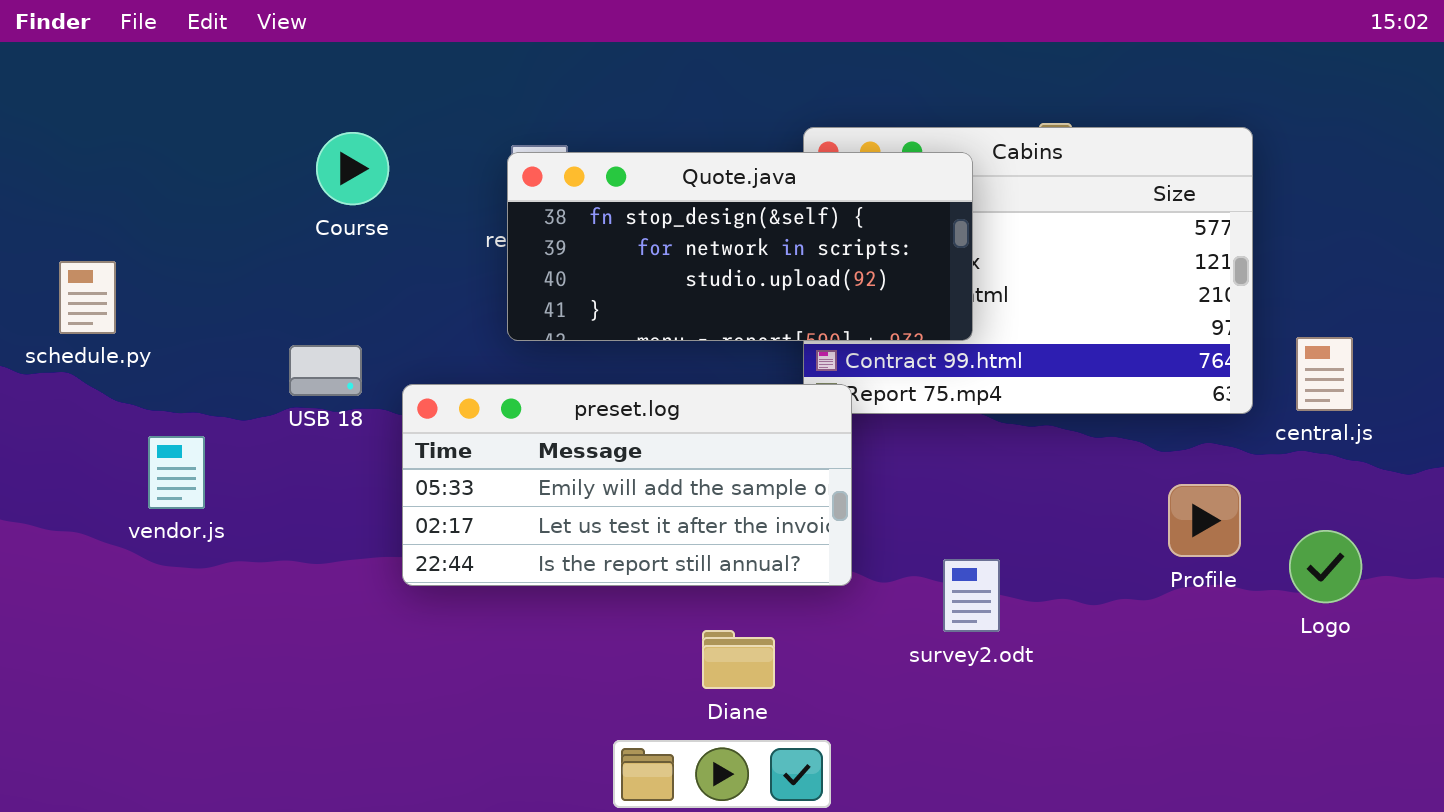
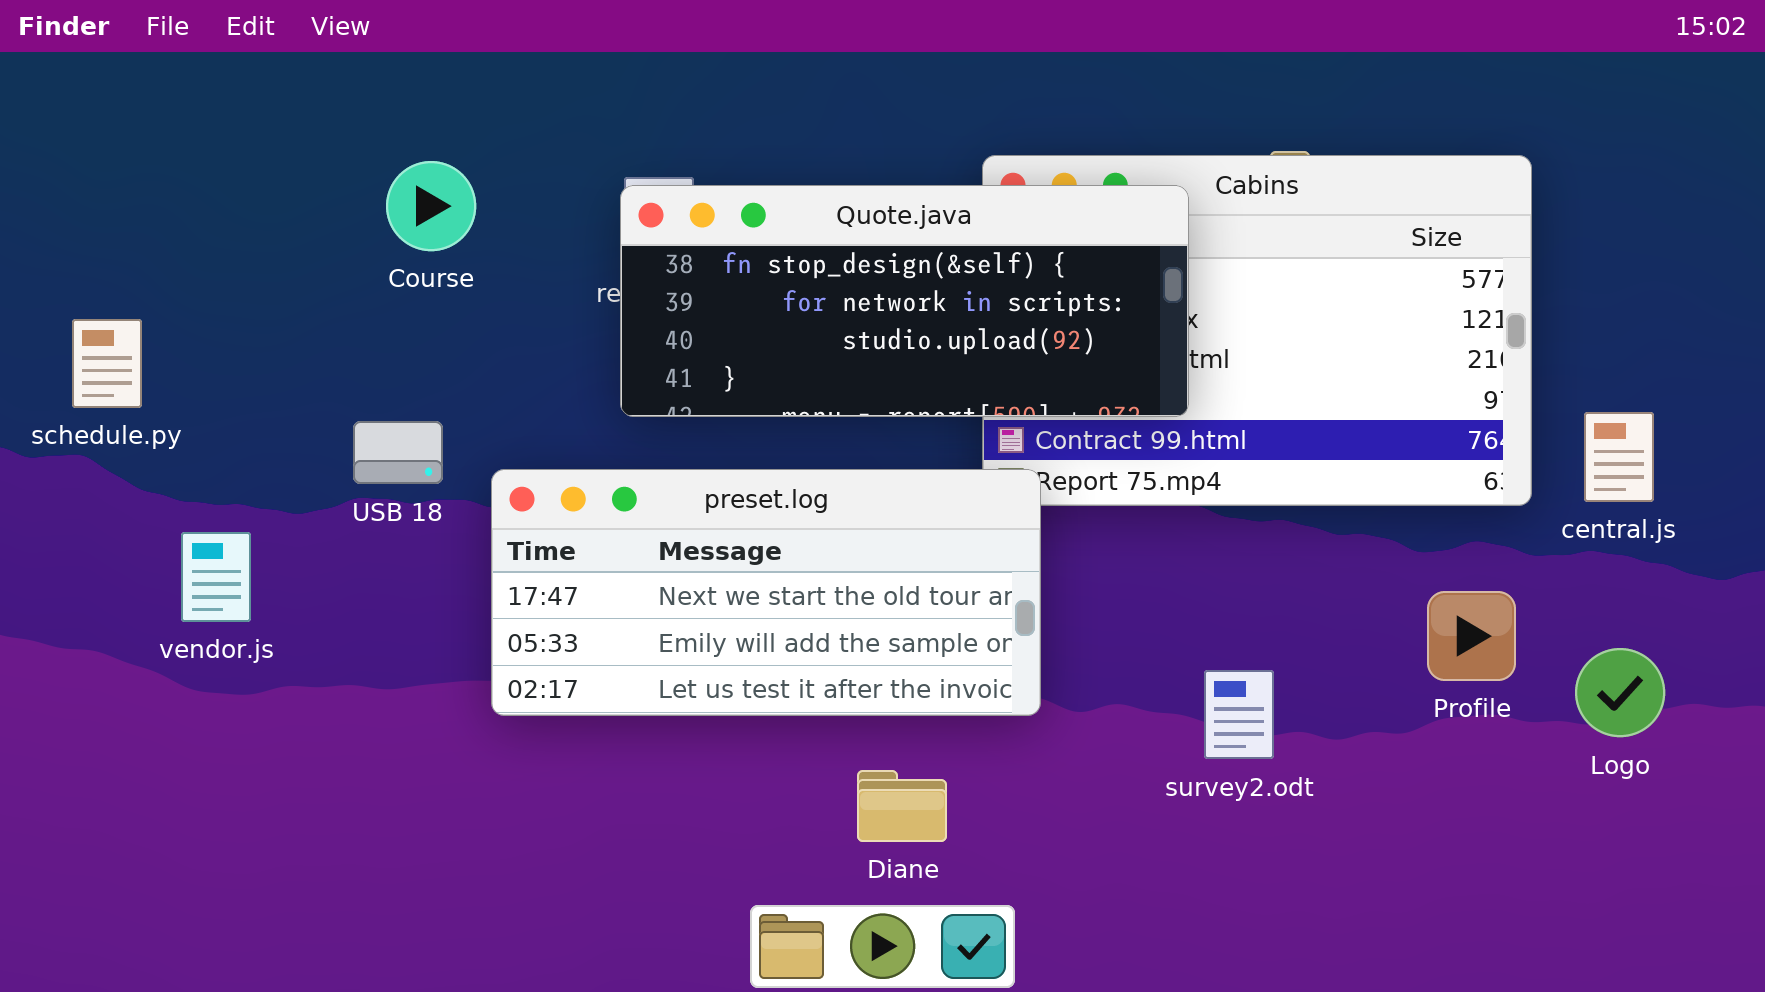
preset.log: [402,384,852,586] -> [491,469,1041,716], scrolled up 1 row
survey2.odt: [943,559,1000,632] -> [1204,670,1274,759], moved

